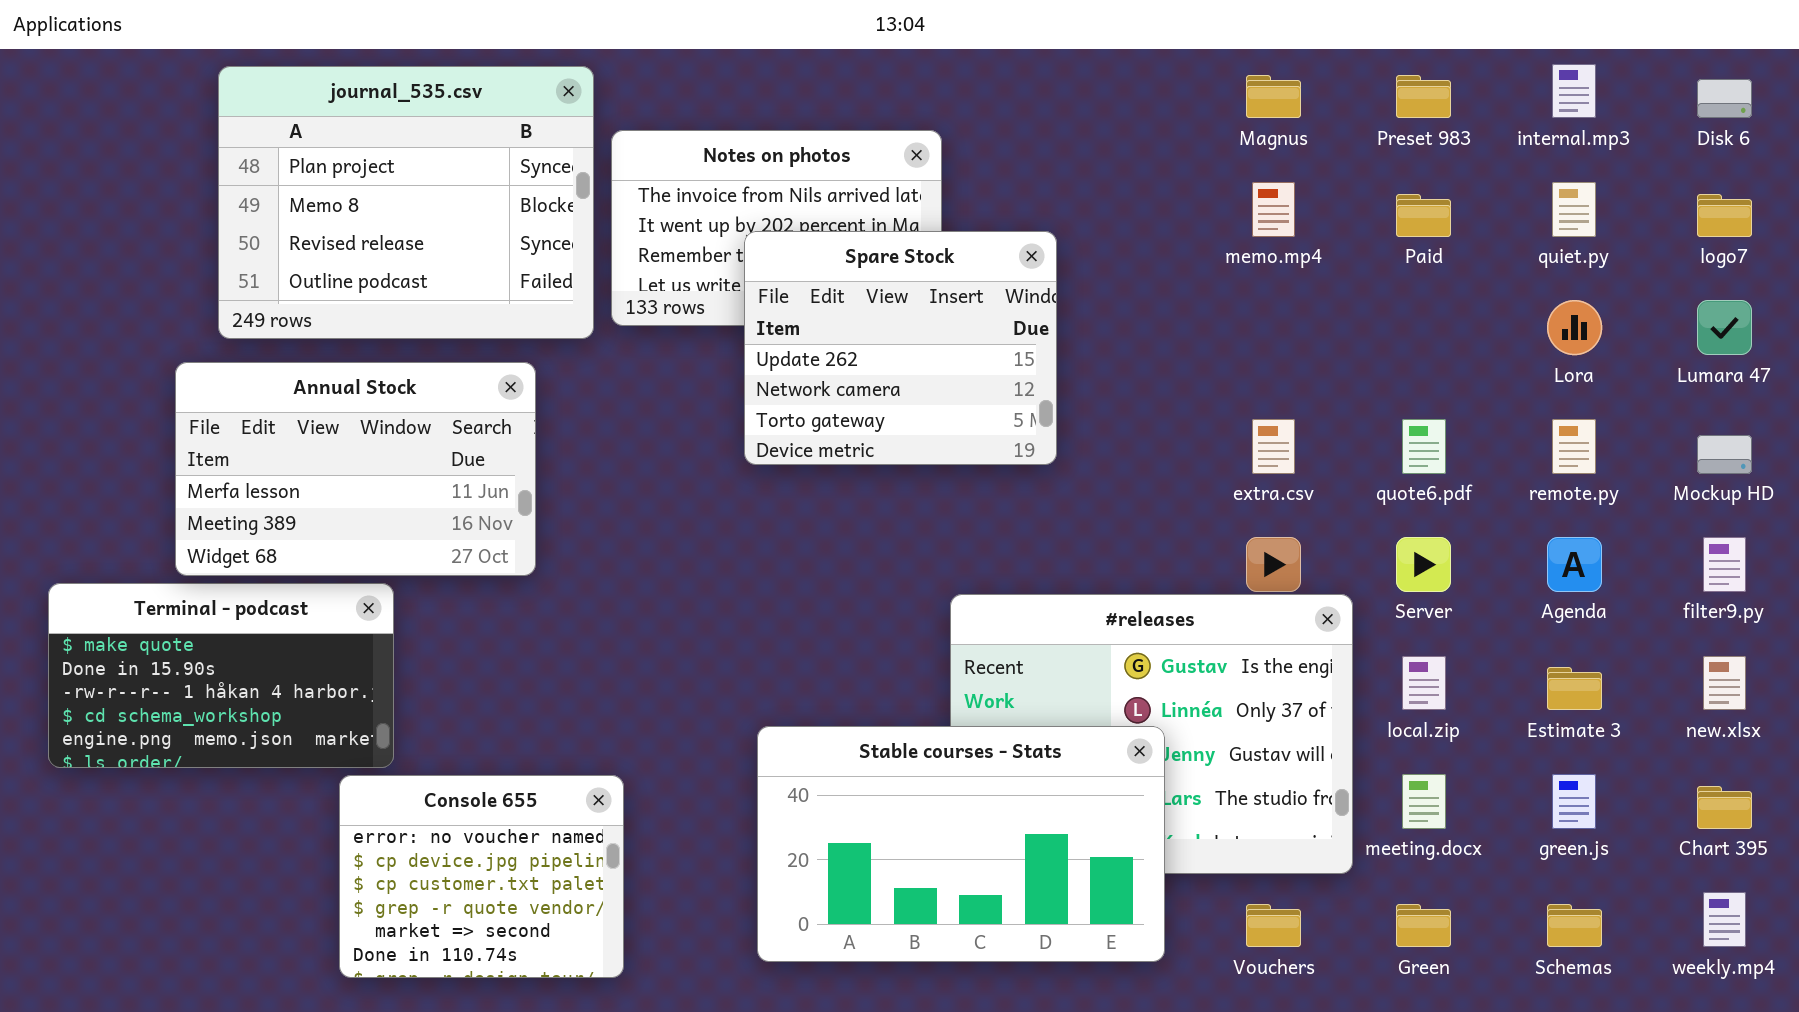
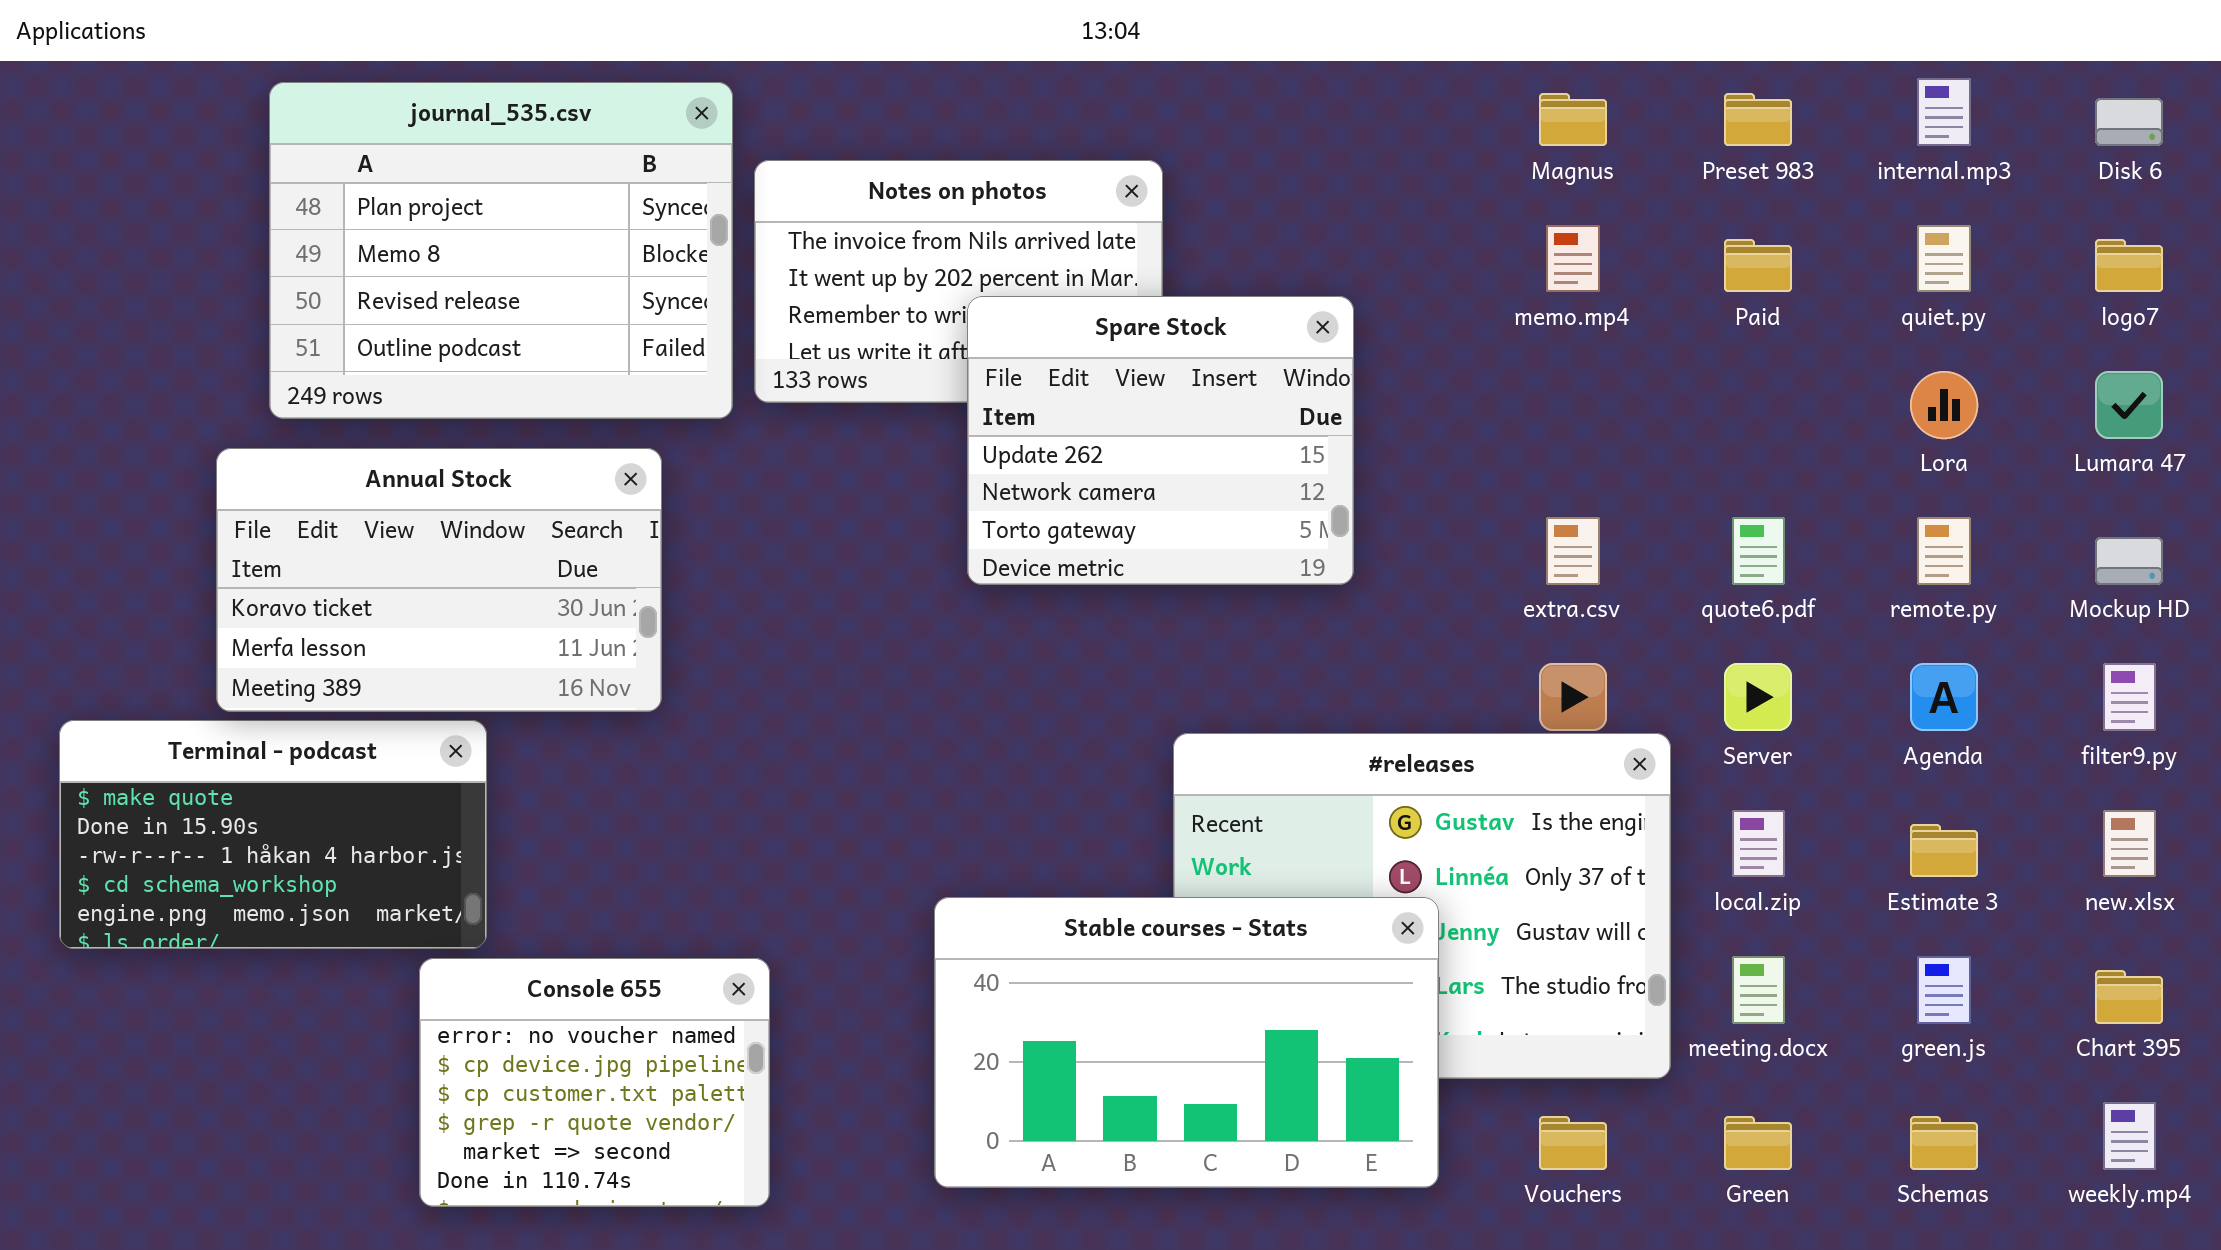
Spare Stock: [744,231,1057,465] -> [967,296,1354,585], moved
Annual Stock: [175,362,536,576] -> [216,448,662,712], scrolled up 1 row

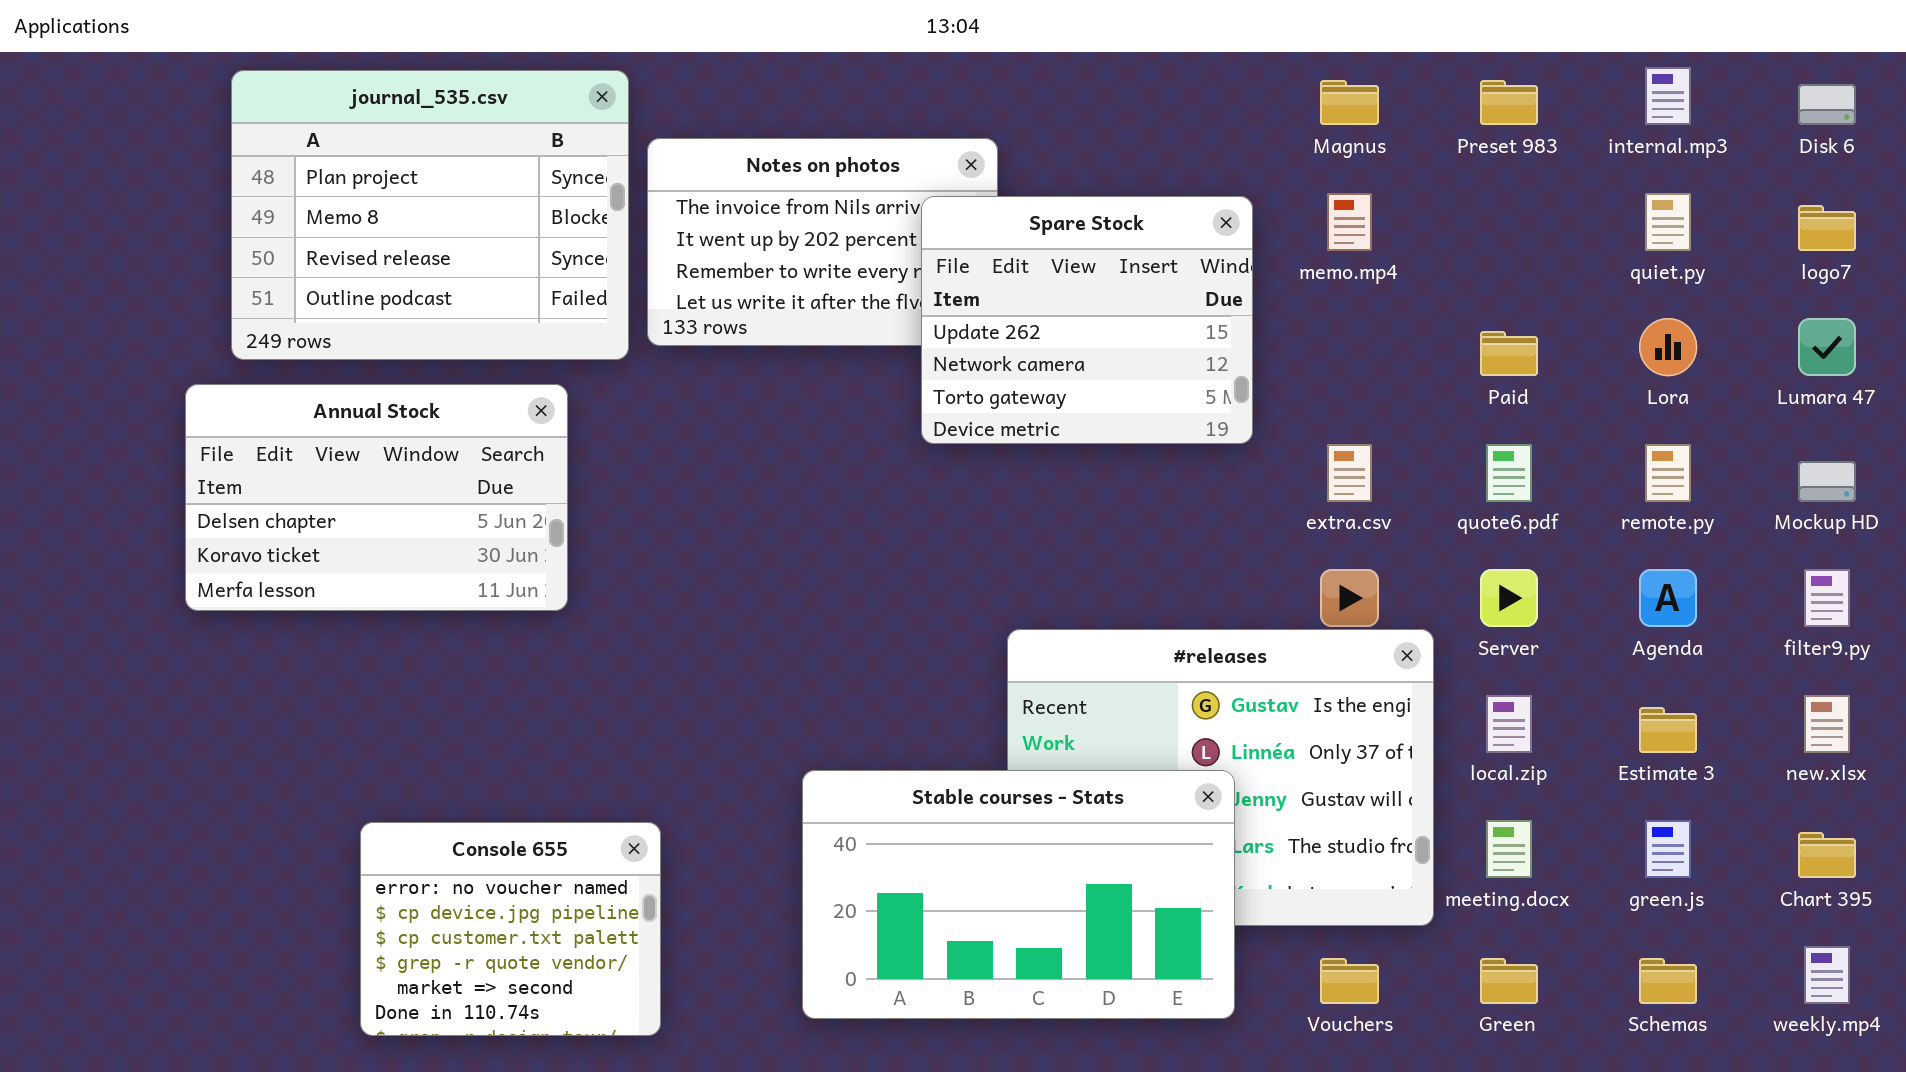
Paid: [1724,239,1792,292] -> [1480,331,1538,376], moved
Spare Stock: [967,296,1354,585] -> [921,196,1253,444], moved
Annual Stock: [216,448,662,712] -> [185,384,568,611], scrolled up 1 row
Terminal - podcast: [59,720,487,949] -> none, closed

